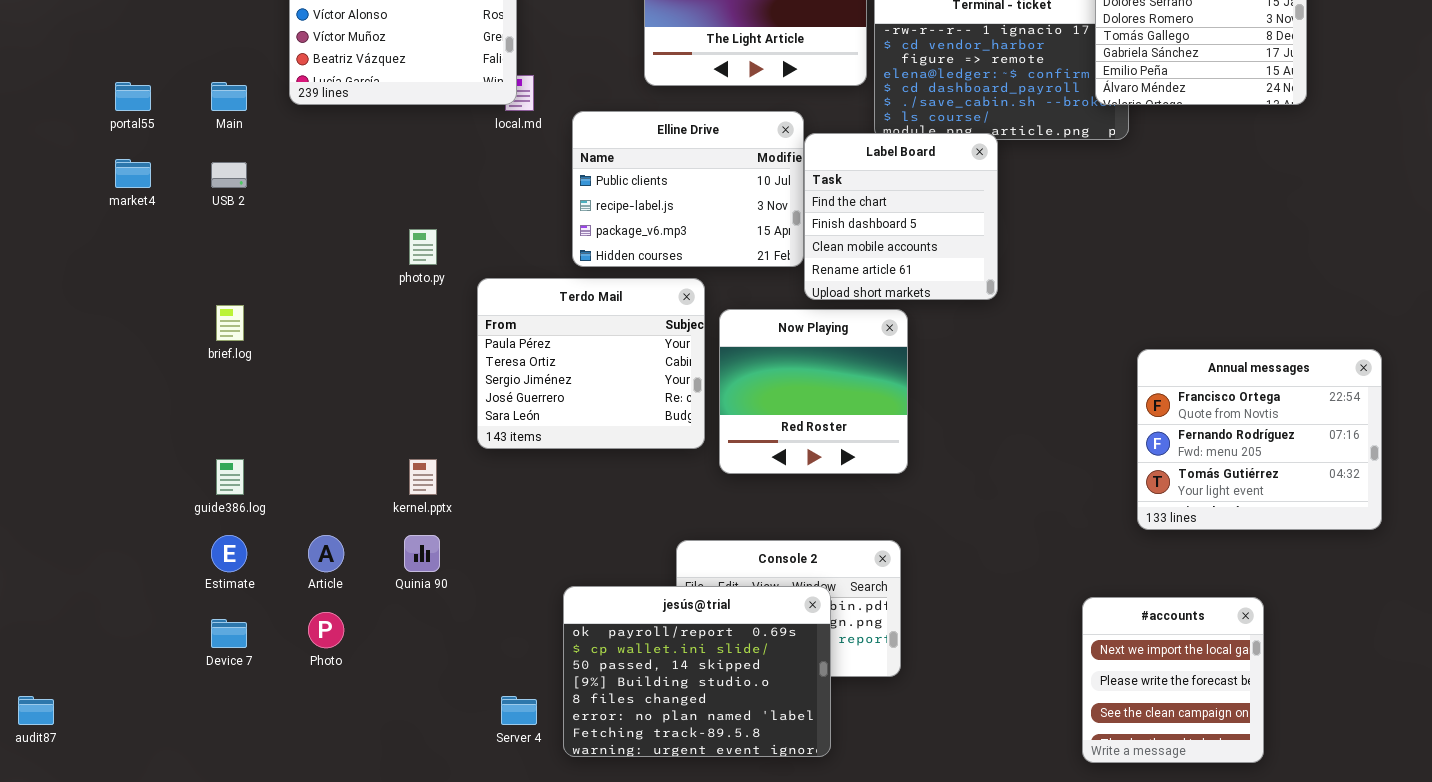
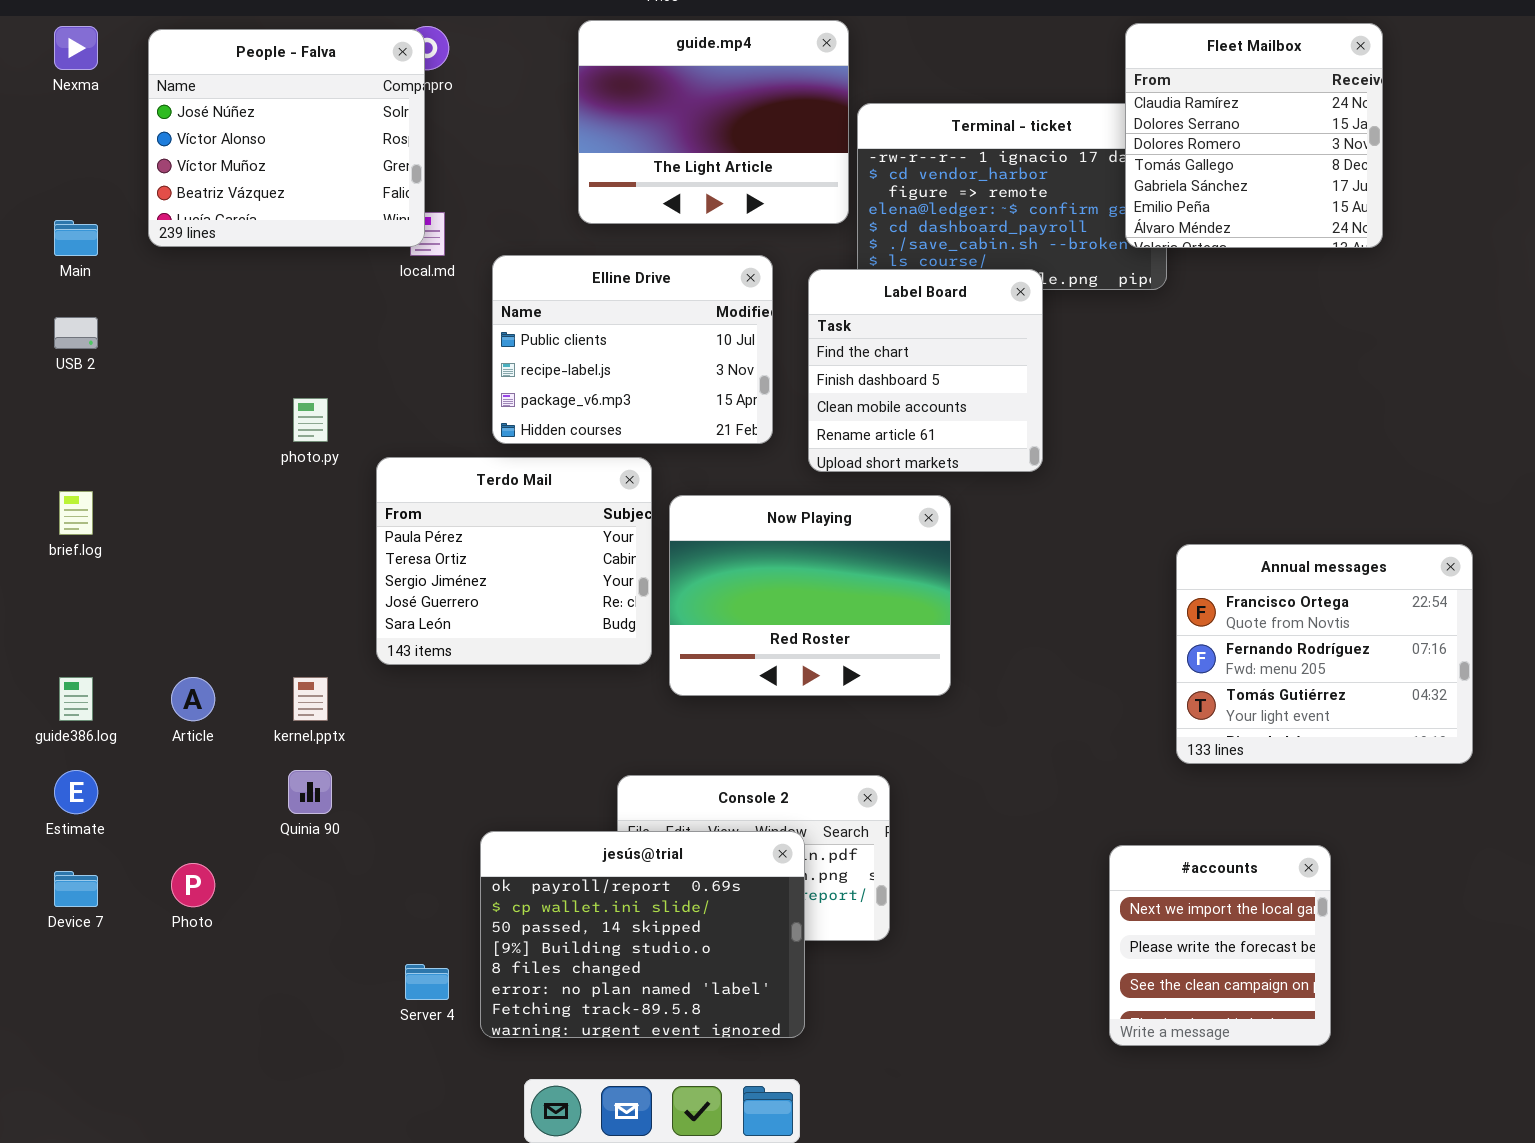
Label Board: [804,133,998,300] -> [808,269,1043,472], moved
Now Playing: [719,309,908,474] -> [669,495,951,696], resized
Article: [308,535,344,572] -> [171,677,215,721], moved

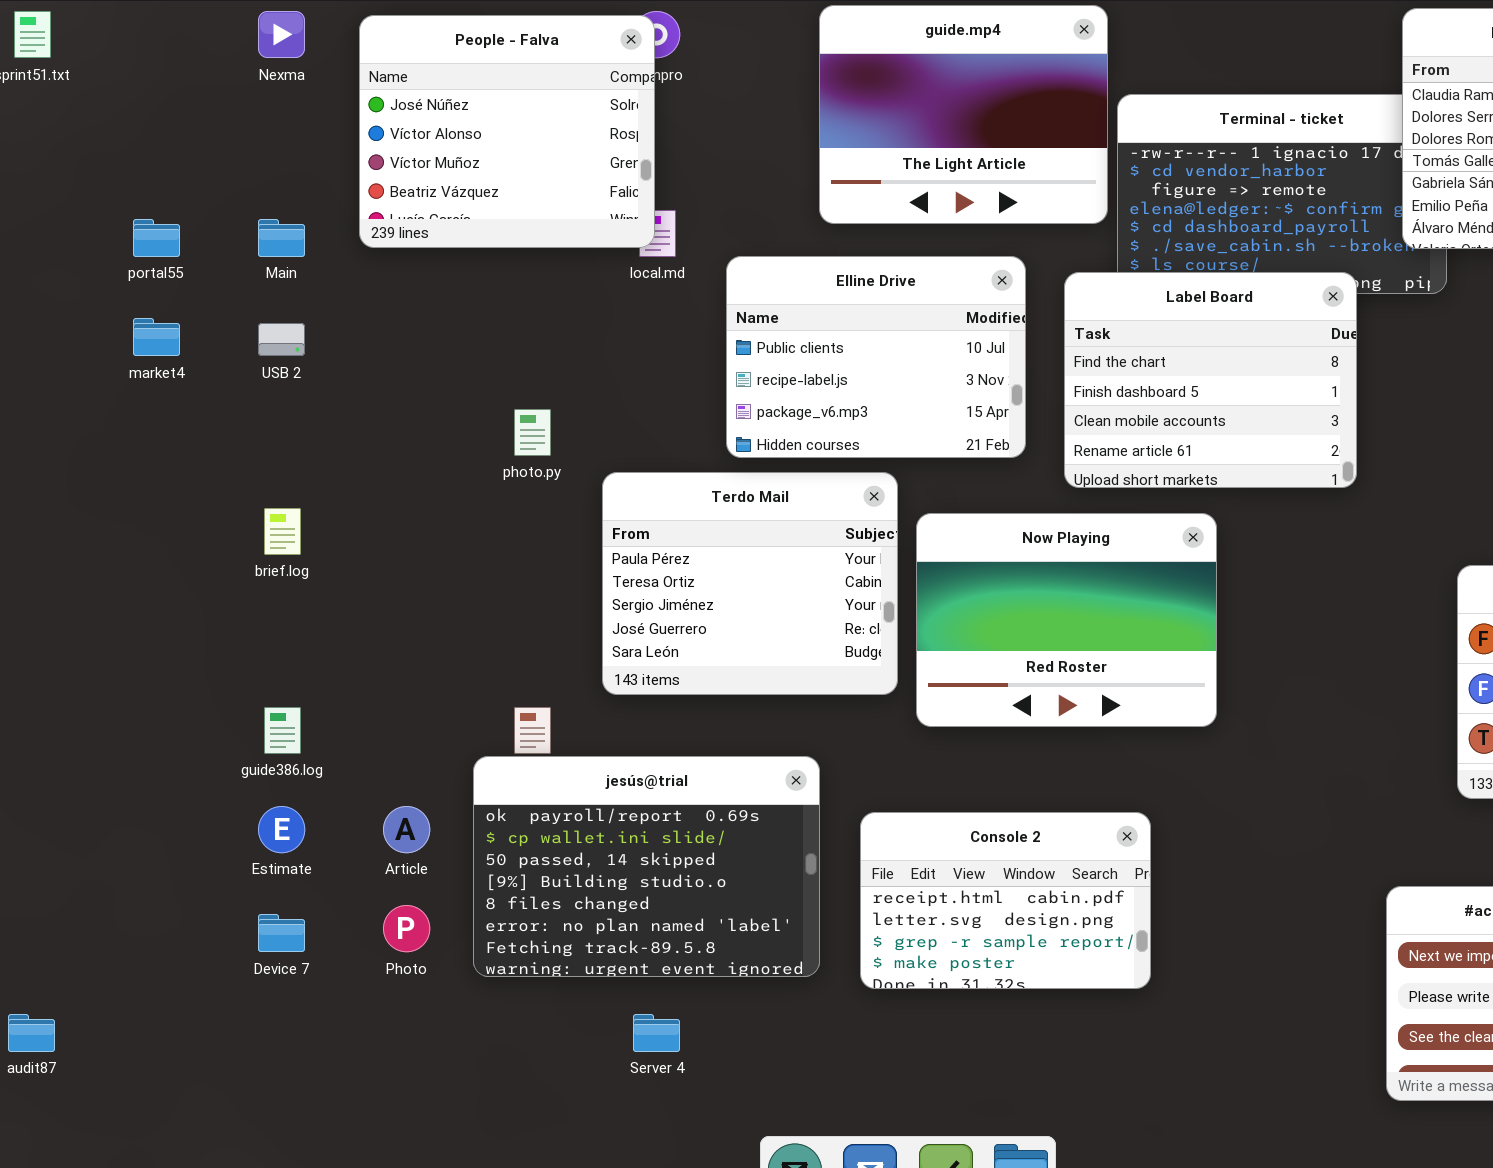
Label Board: [808,269,1043,472] -> [1064,272,1357,488], resized
Article: [171,677,215,721] -> [383,806,430,853], moved
jesús@trial: [480,831,805,1038] -> [473,756,820,977], moved

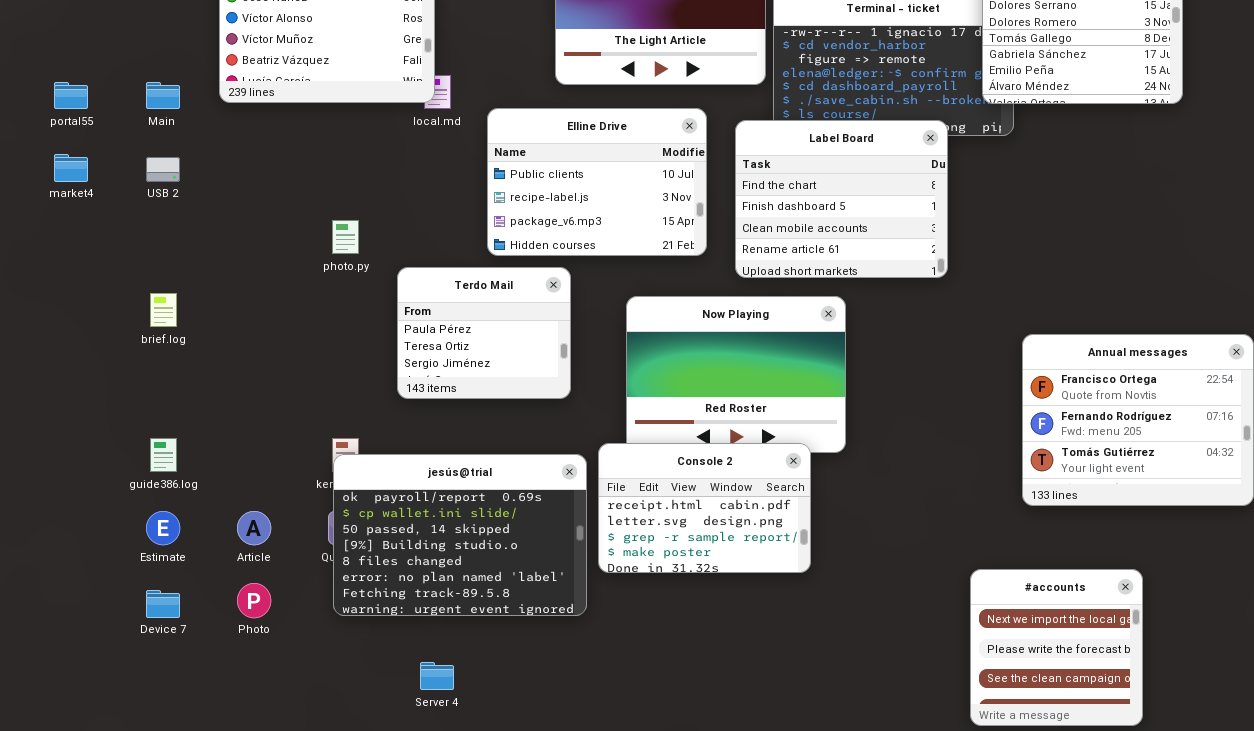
Terdo Mail: [602,472,898,695] -> [397,267,571,399], resized
jesús@trial: [473,756,820,977] -> [333,454,587,616], moved
Console 2: [860,812,1151,989] -> [598,443,811,573], moved

